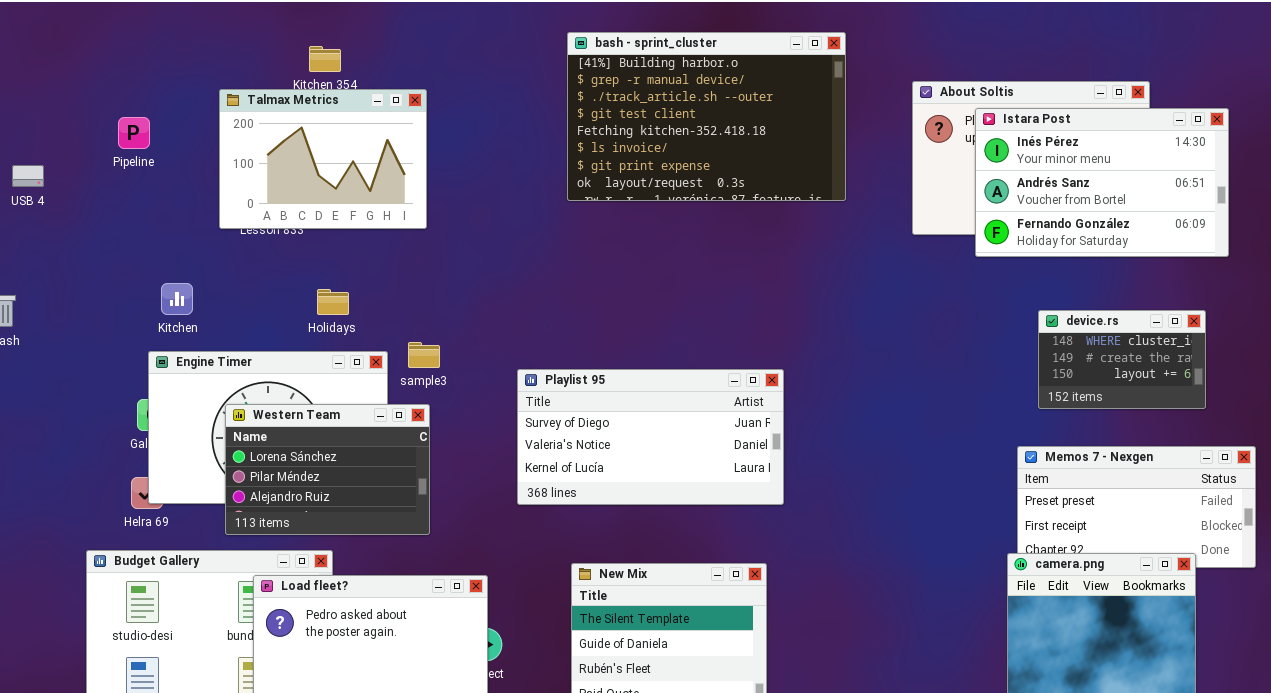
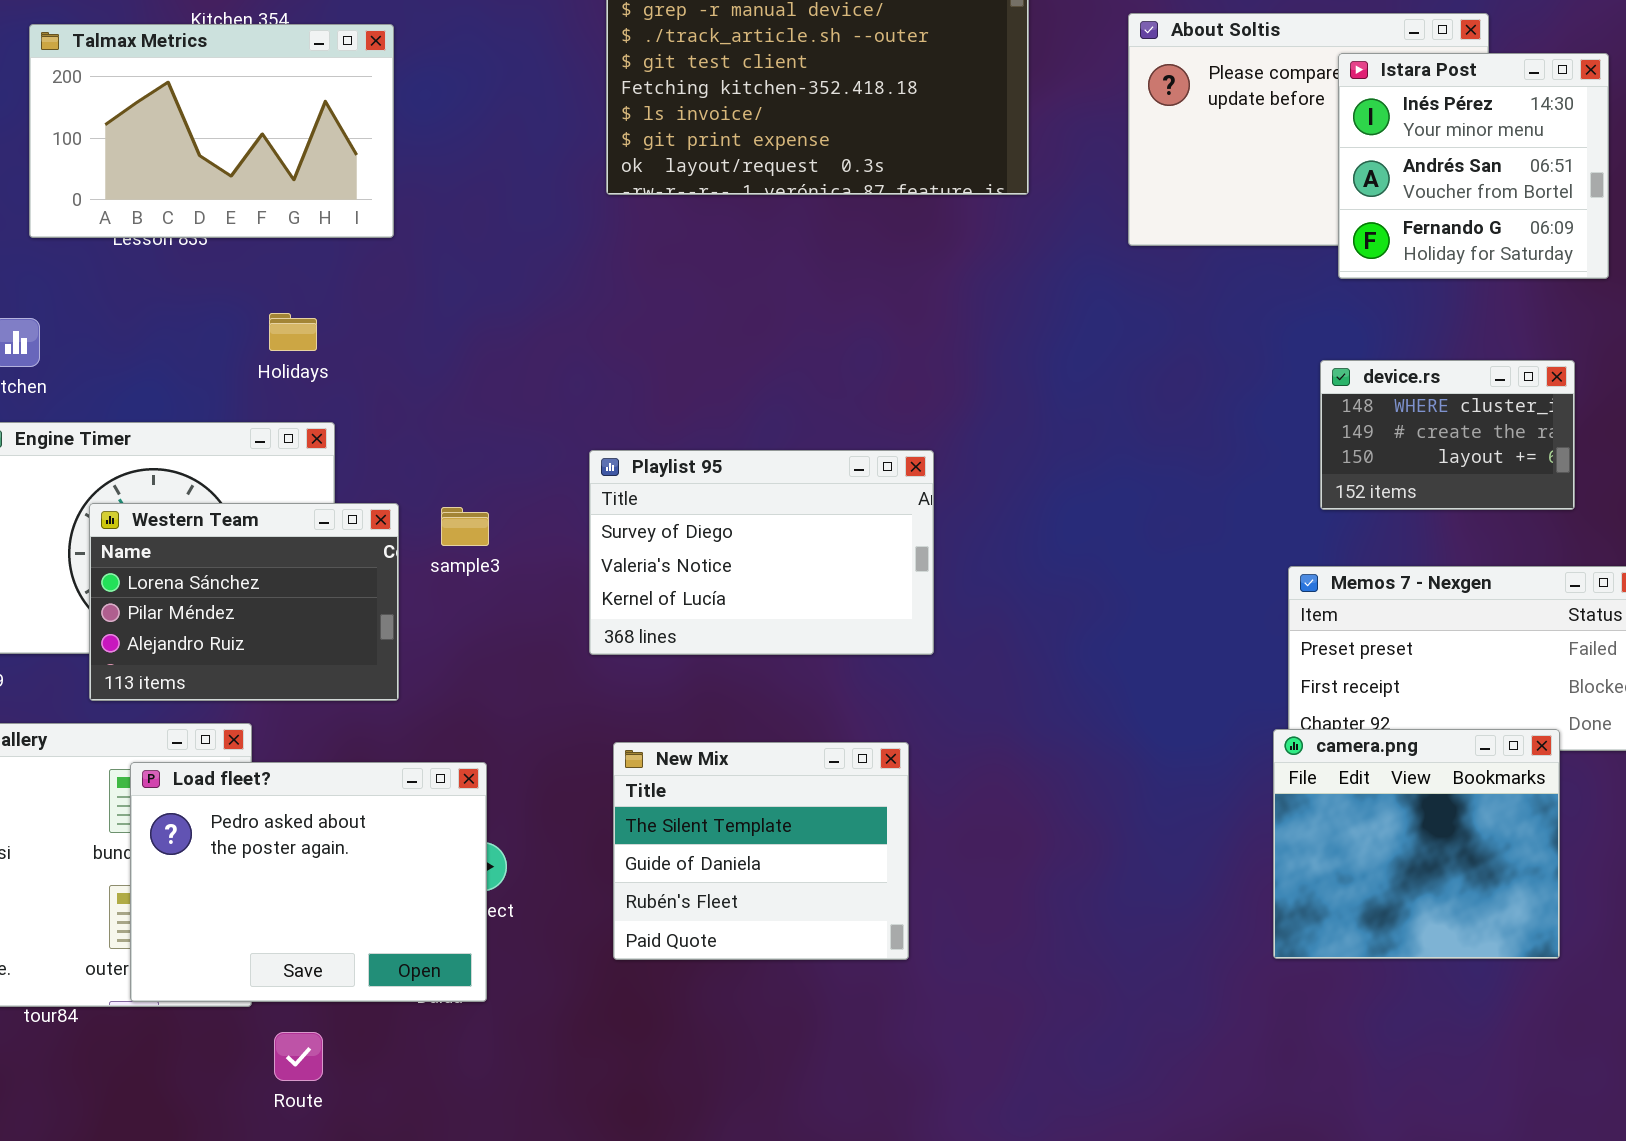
Talmax Metrics: [219,89,427,229] -> [29,24,394,238], resized
Istara Post: [975,108,1229,257] -> [1338,53,1609,279], resized
Holidays: [317,289,349,315] -> [269,313,317,351], moved
sample3: [408,342,440,368] -> [441,507,489,546], moved
Playlist 95: [517,369,784,505] -> [589,450,934,655], resized

